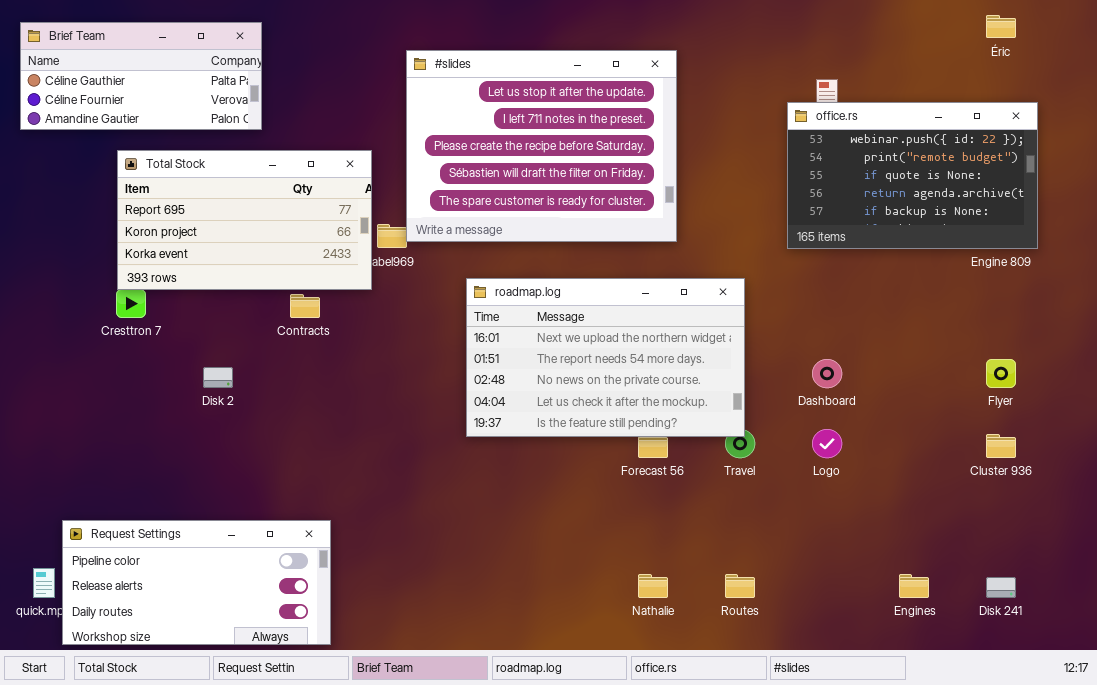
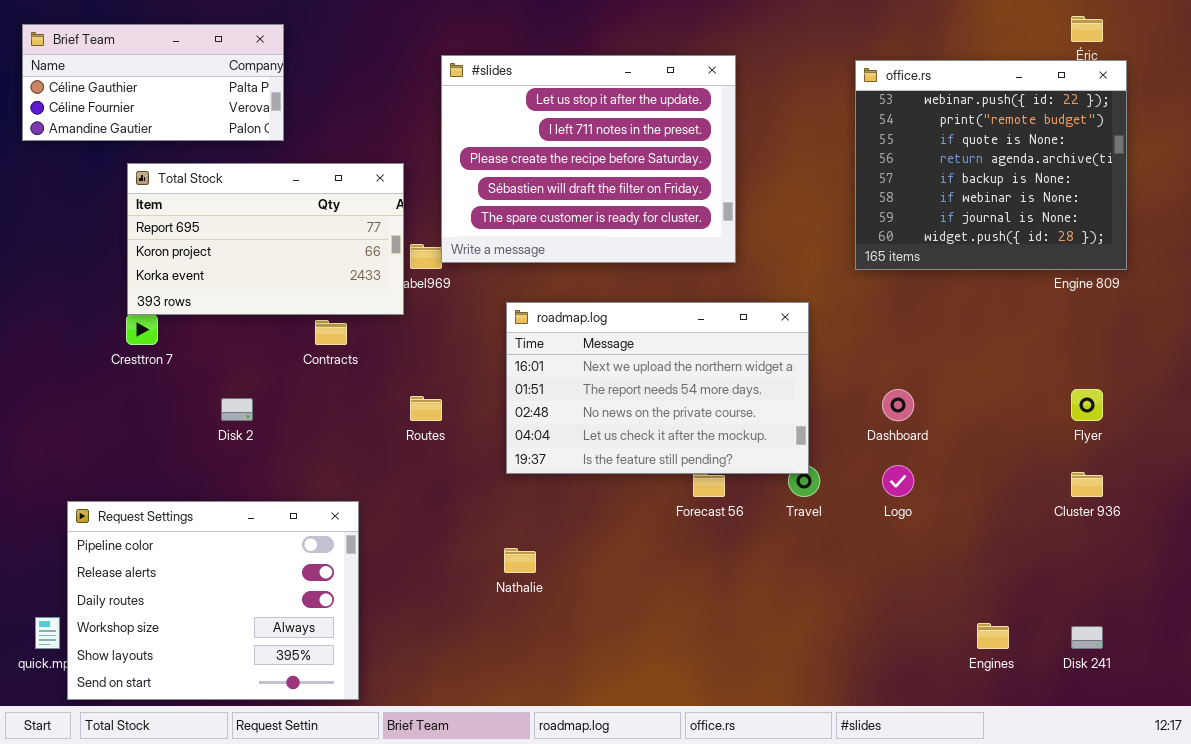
office.rs: [787,102,1038,249] -> [855,60,1127,270], resized
Request Settings: [62,520,331,645] -> [67,501,359,700], resized
Nathalie: [638,574,668,598] -> [504,548,536,573], moved
Routes: [725,574,755,598] -> [410,396,442,421], moved

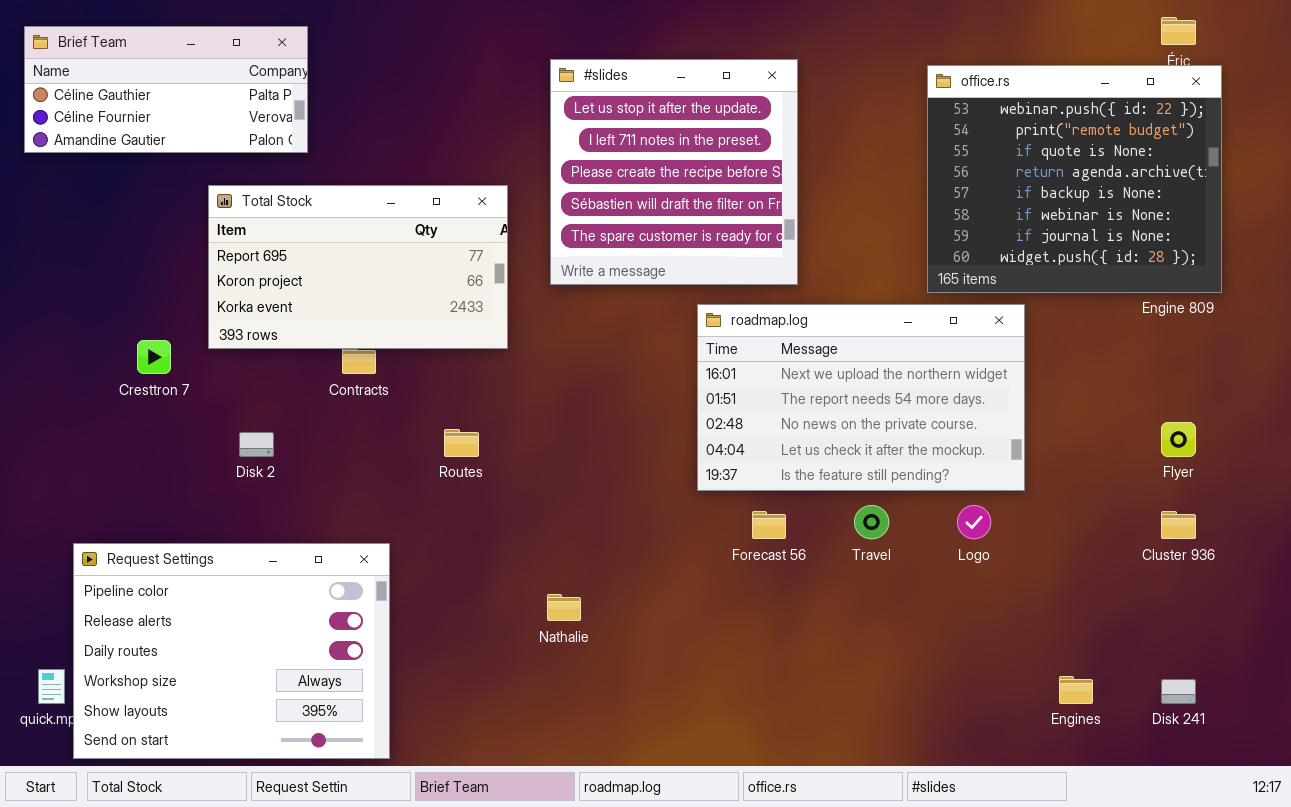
#slides: [441,55,736,263] -> [550,59,798,285], resized
Total Stock: [127,163,404,315] -> [208,185,508,349], moved
roadmap.log: [506,302,809,474] -> [697,304,1025,491], moved

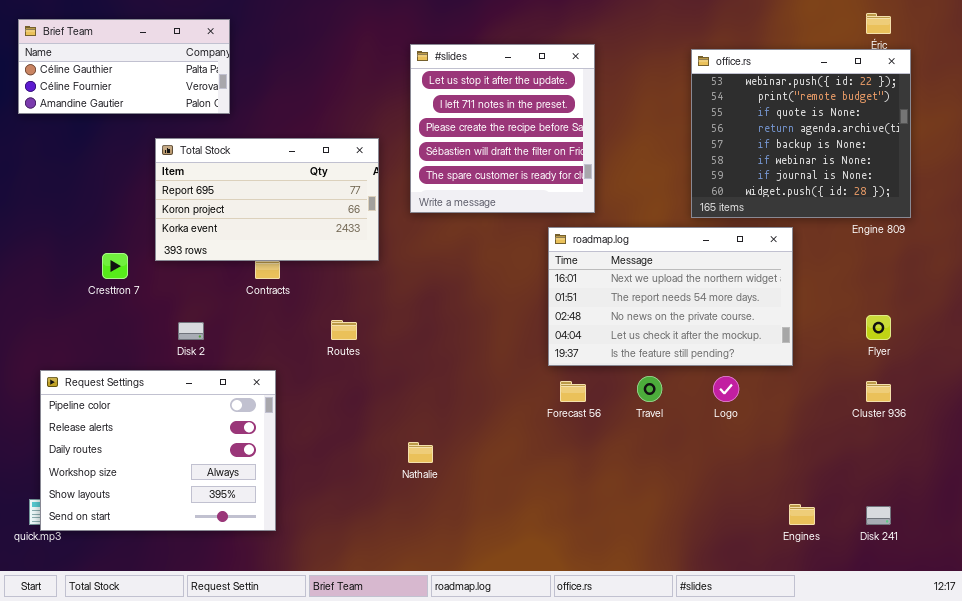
roadmap.log: [697,304,1025,491] -> [548,227,793,366], moved
Request Settings: [73,543,390,759] -> [40,370,276,531], moved

